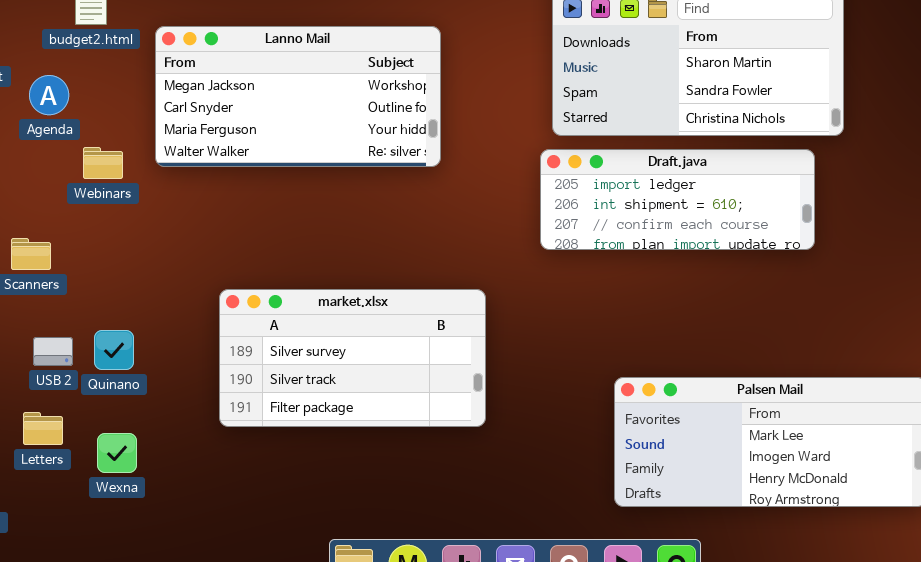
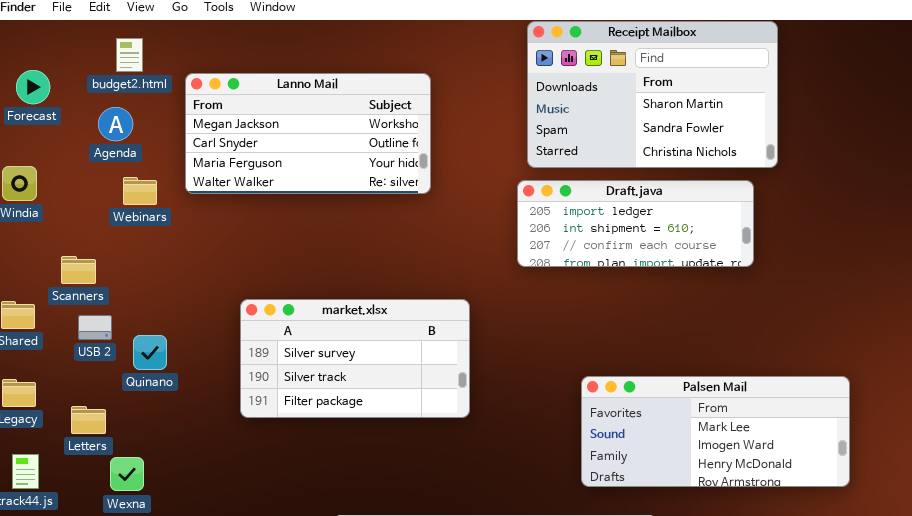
Agenda: [29,75,69,115] -> [98,107,133,141], moved
USB 2: [33,337,73,366] -> [78,315,112,340], moved
Wexna: [97,433,137,473] -> [110,457,144,491], moved

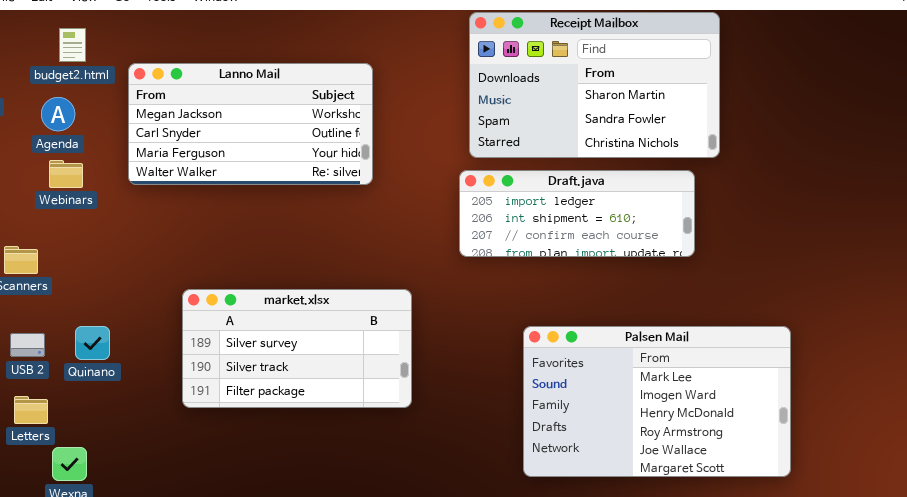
Webinars: [123,177,157,205] -> [49,160,83,188], moved
USB 2: [78,315,112,340] -> [10,333,45,357], moved
Palsen Mail: [581,376,850,487] -> [523,326,791,477], resized

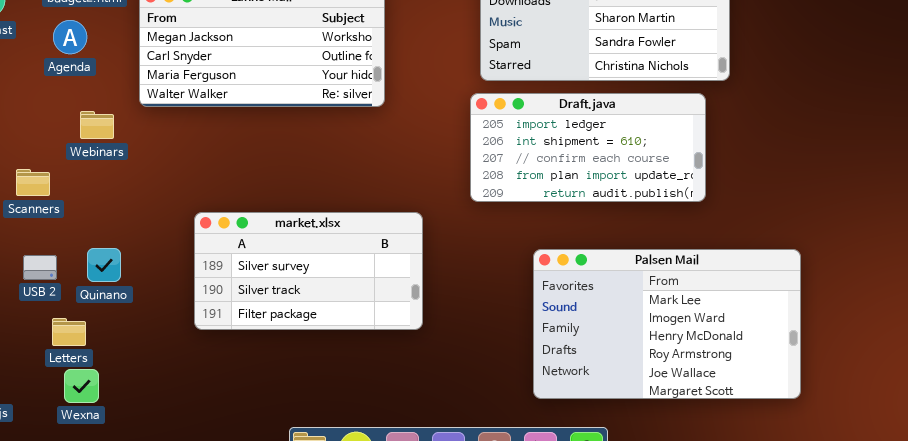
Webinars: [49,160,83,188] -> [80,111,114,139], moved
Draft.java: [459,170,695,257] -> [470,93,706,202], resized
Letters: [14,396,48,424] -> [52,318,86,346], moved

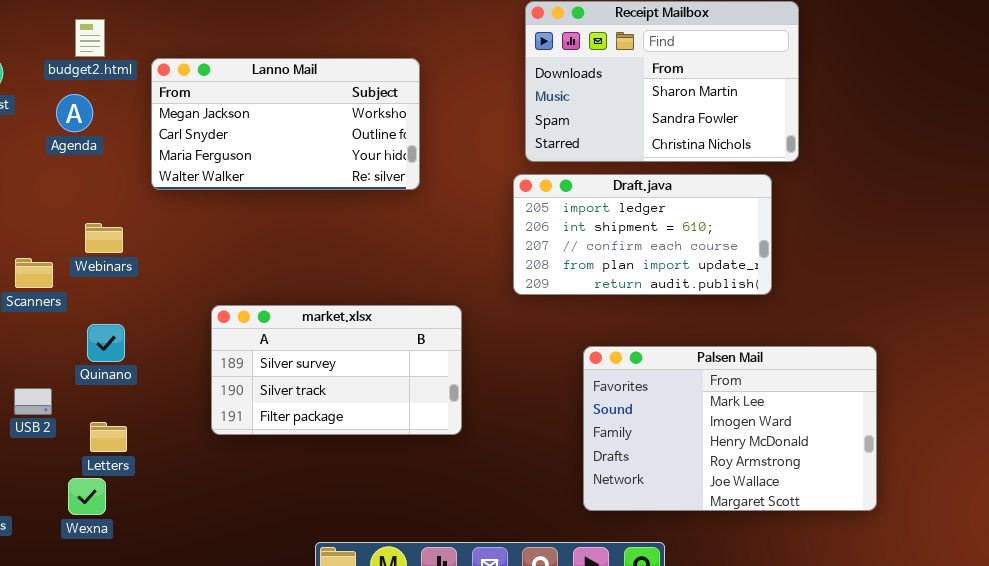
Webinars: [80,111,114,139] -> [85,223,123,253], moved
Quinano: [87,248,121,282] -> [87,324,125,362], moved
USB 2: [23,255,57,280] -> [14,388,52,415], moved
Letters: [52,318,86,346] -> [90,422,127,452], moved

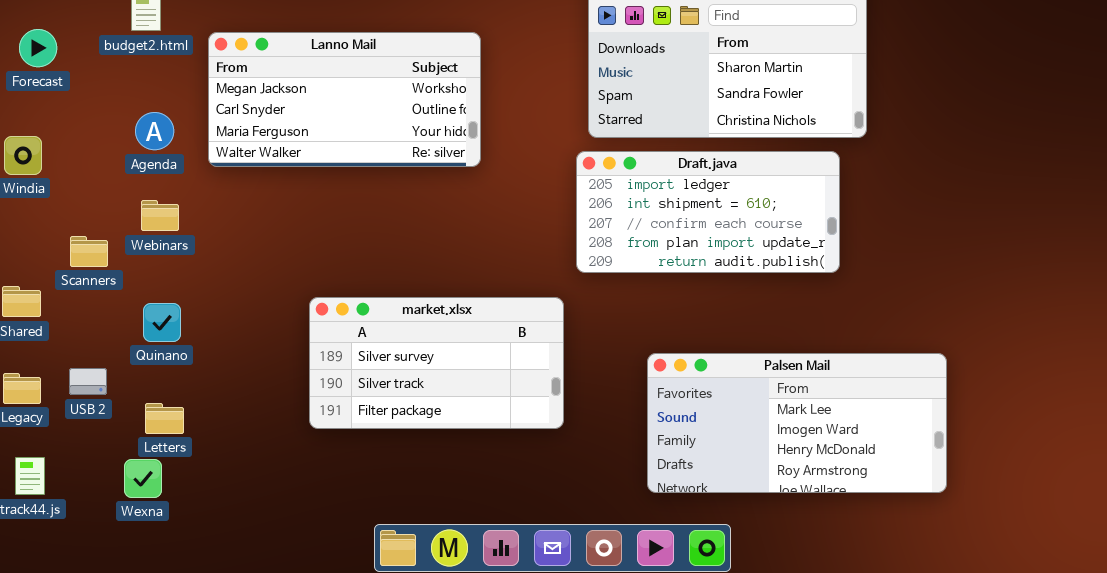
Agenda: [56,94,93,132] -> [135,112,174,150], moved
market.xlsx: [211,305,462,435] -> [309,297,564,429], moved
Palsen Mail: [583,346,877,511] -> [647,353,947,493], resized

